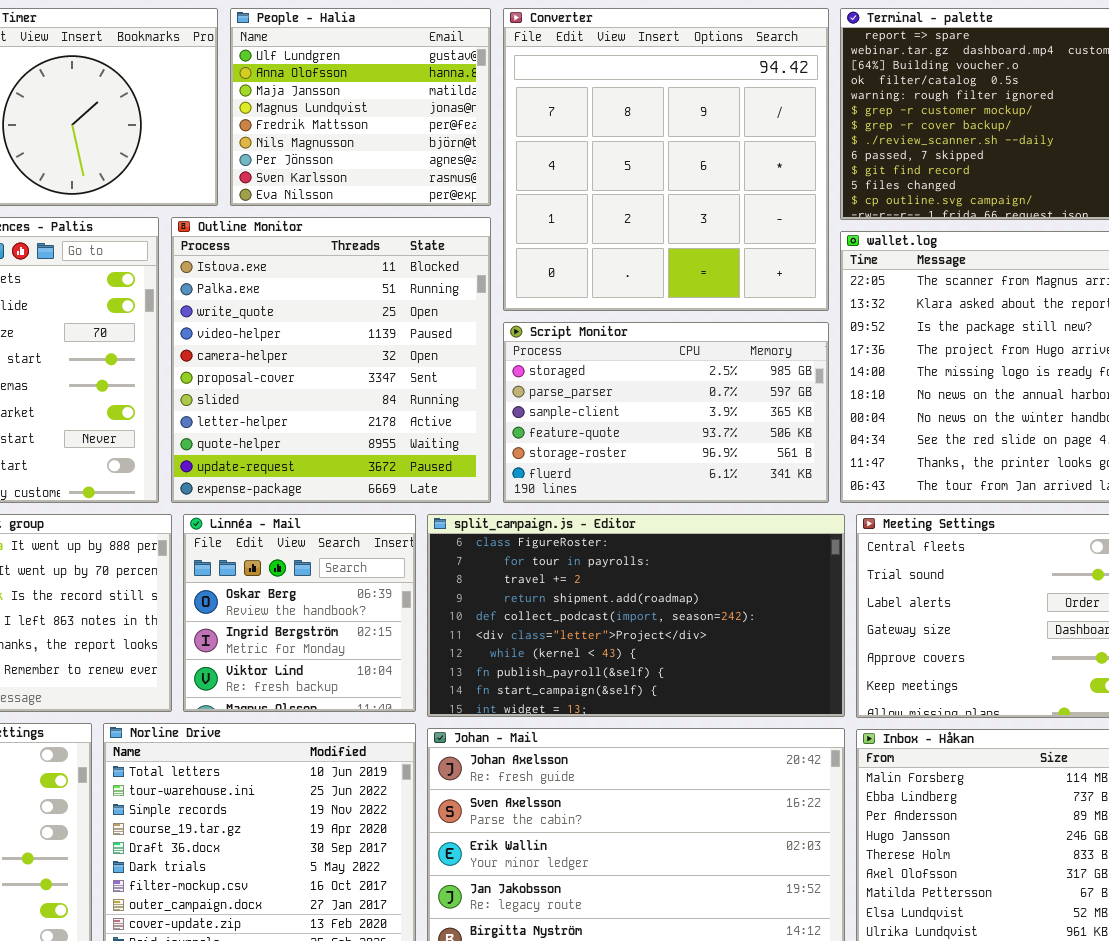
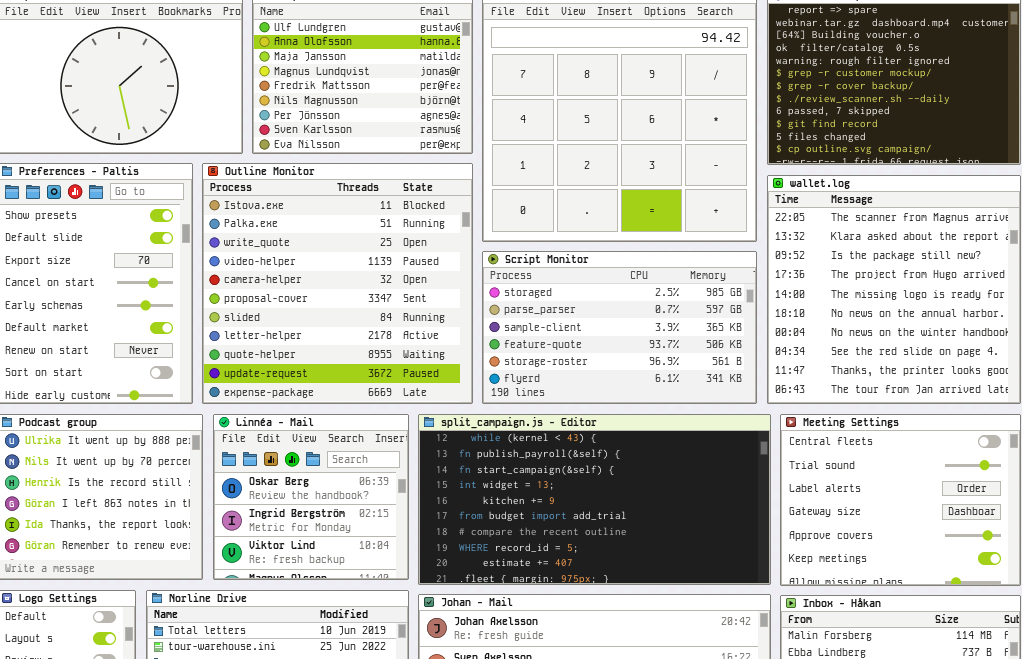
split_campaign.js - Editor: [427,514,845,717] -> [418,414,771,585], scrolled down 6 rows

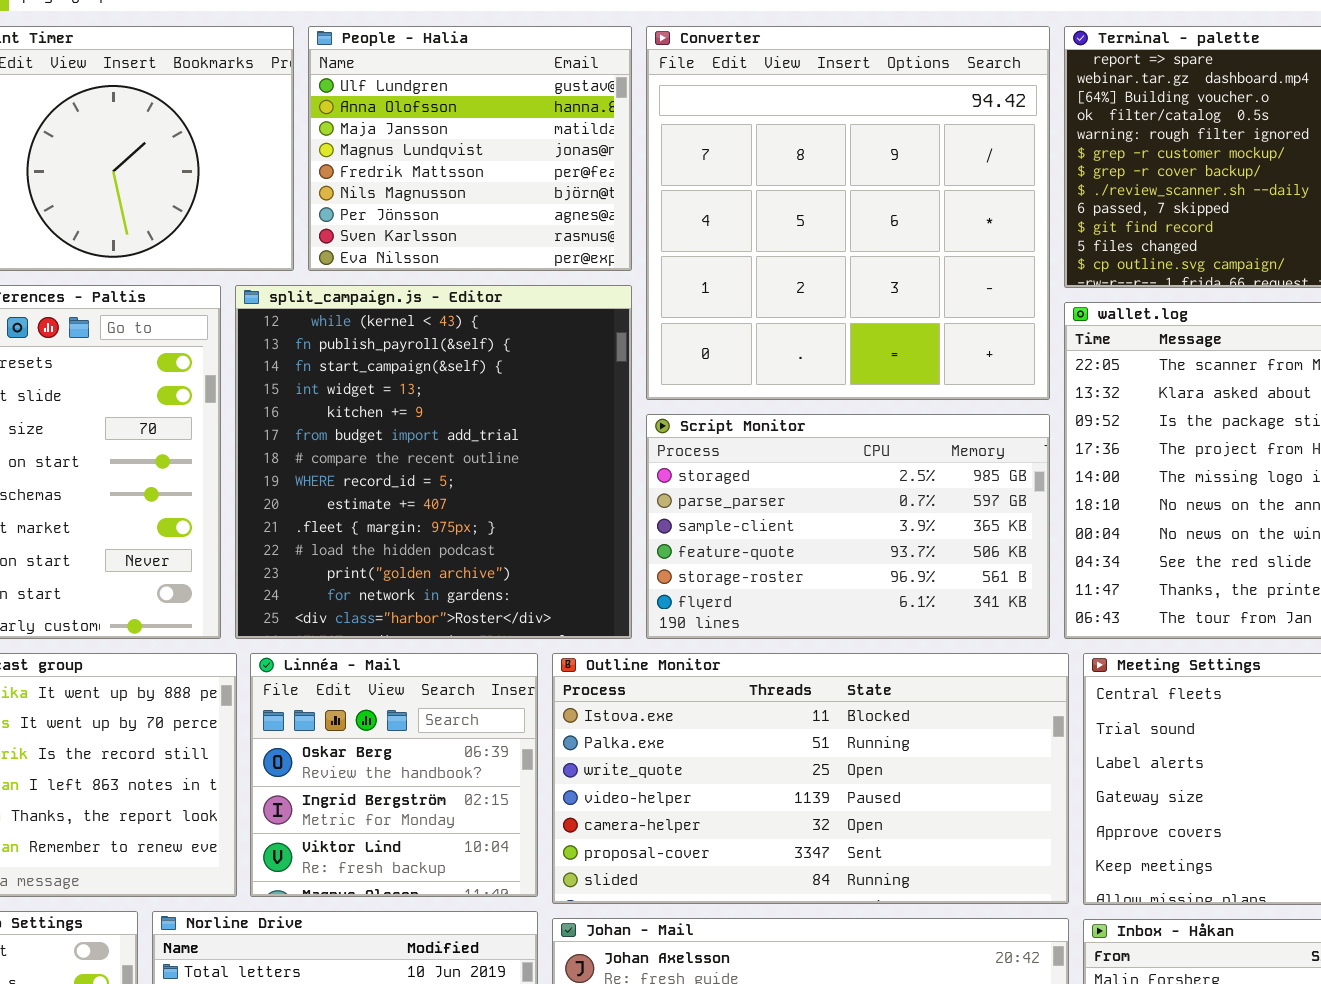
Outline Monitor: [202,163,473,404] -> [552,653,1069,904], moved, resized
split_campaign.js - Editor: [418,414,771,585] -> [235,285,632,639], moved, resized

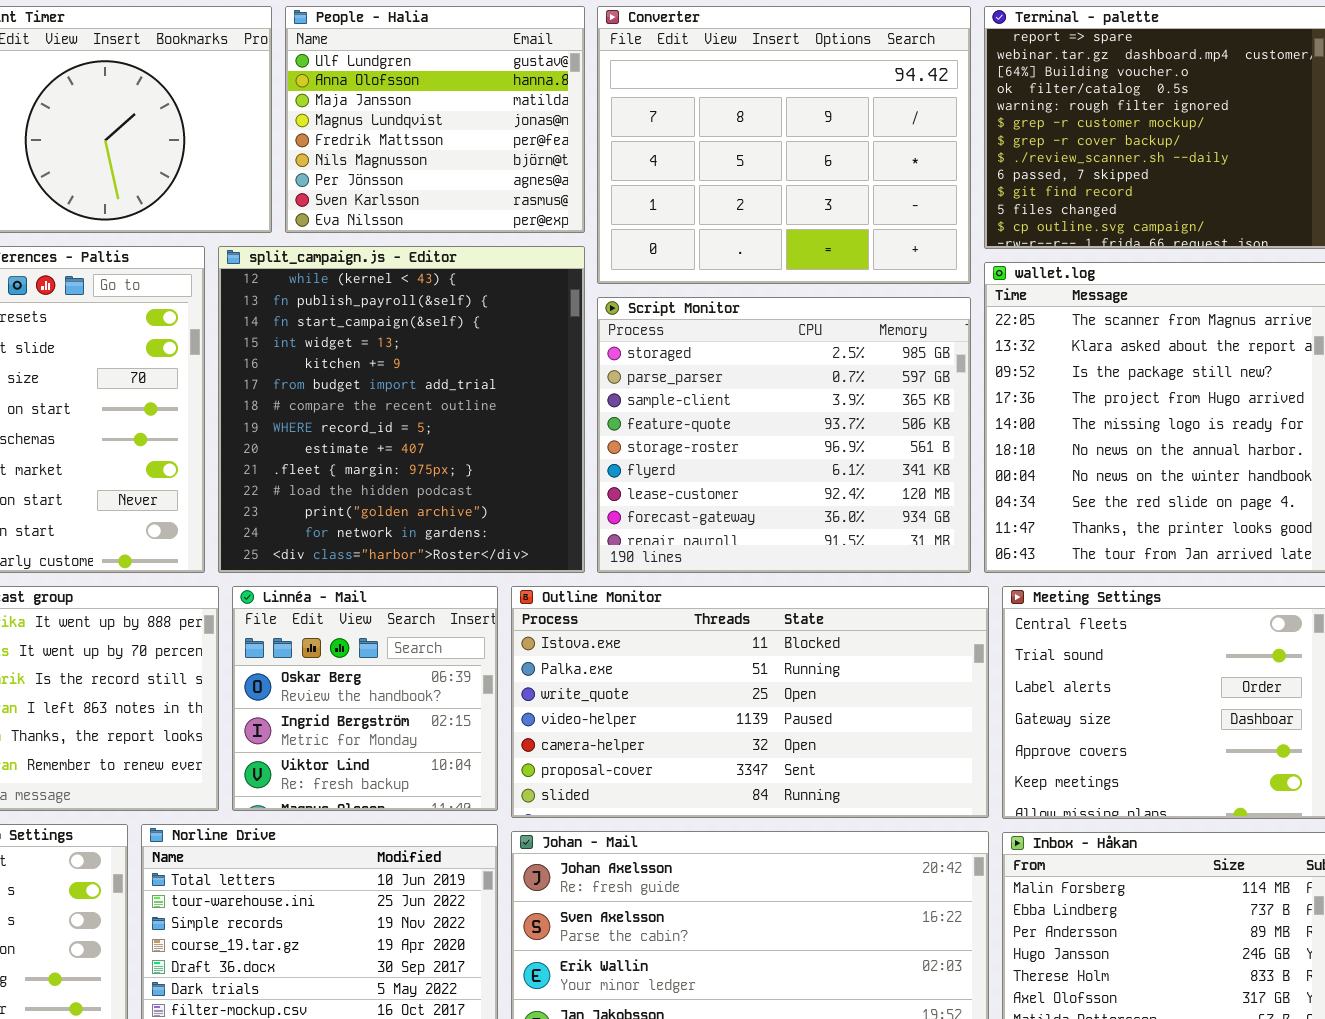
Converter: [646,26,1050,400] -> [597,6,971,284], resized
Script Monitor: [646,414,1050,639] -> [597,297,971,573], resized

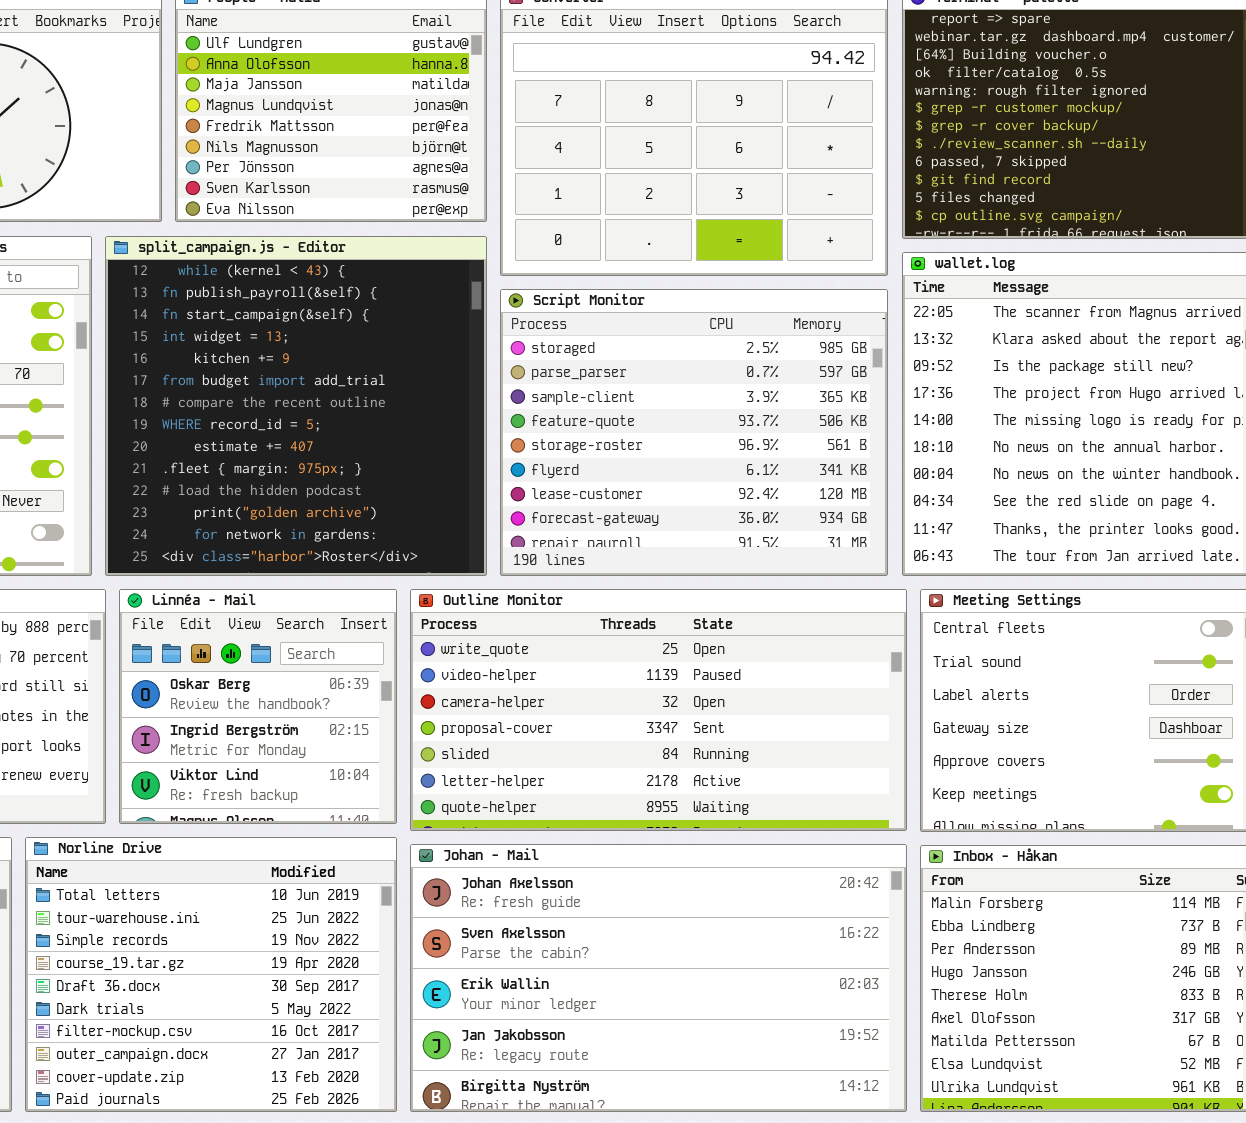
Outline Monitor: [511,586,989,818] -> [410,589,907,831], scrolled down 2 rows

